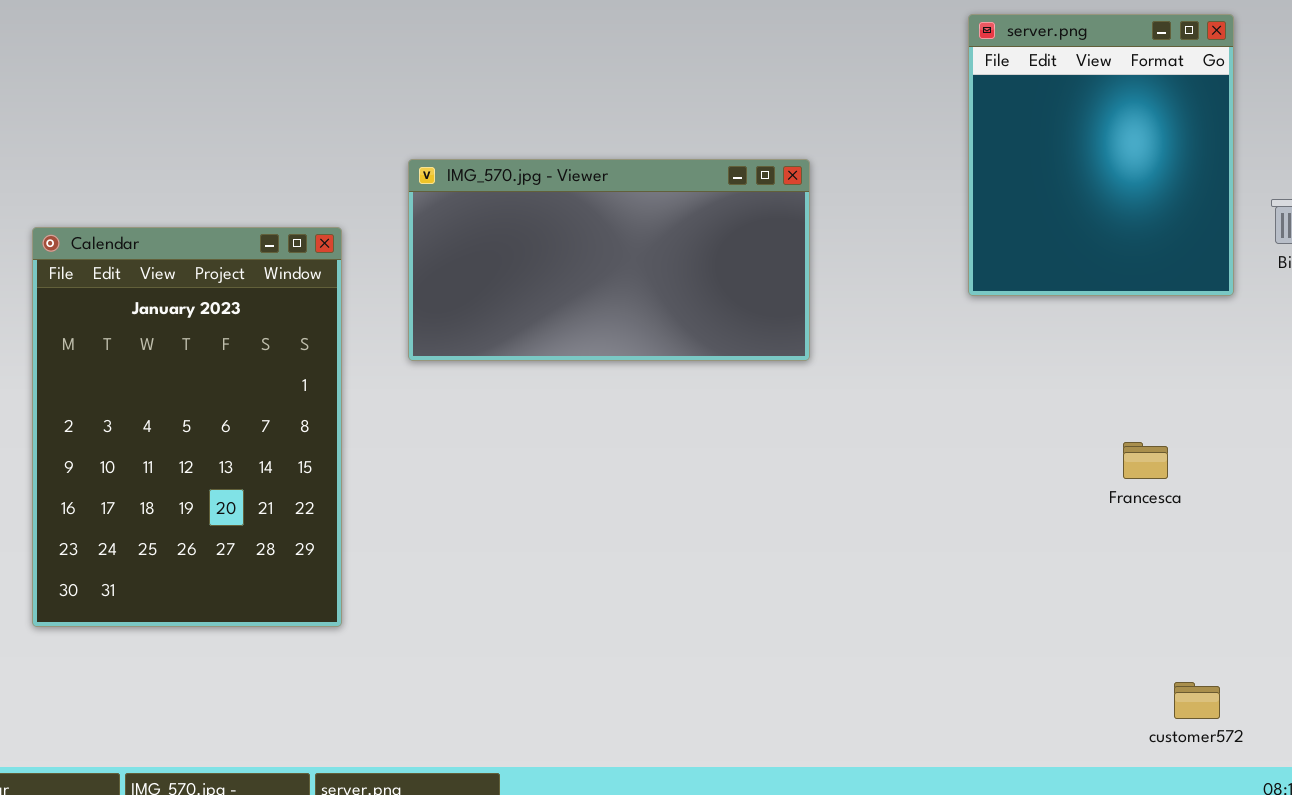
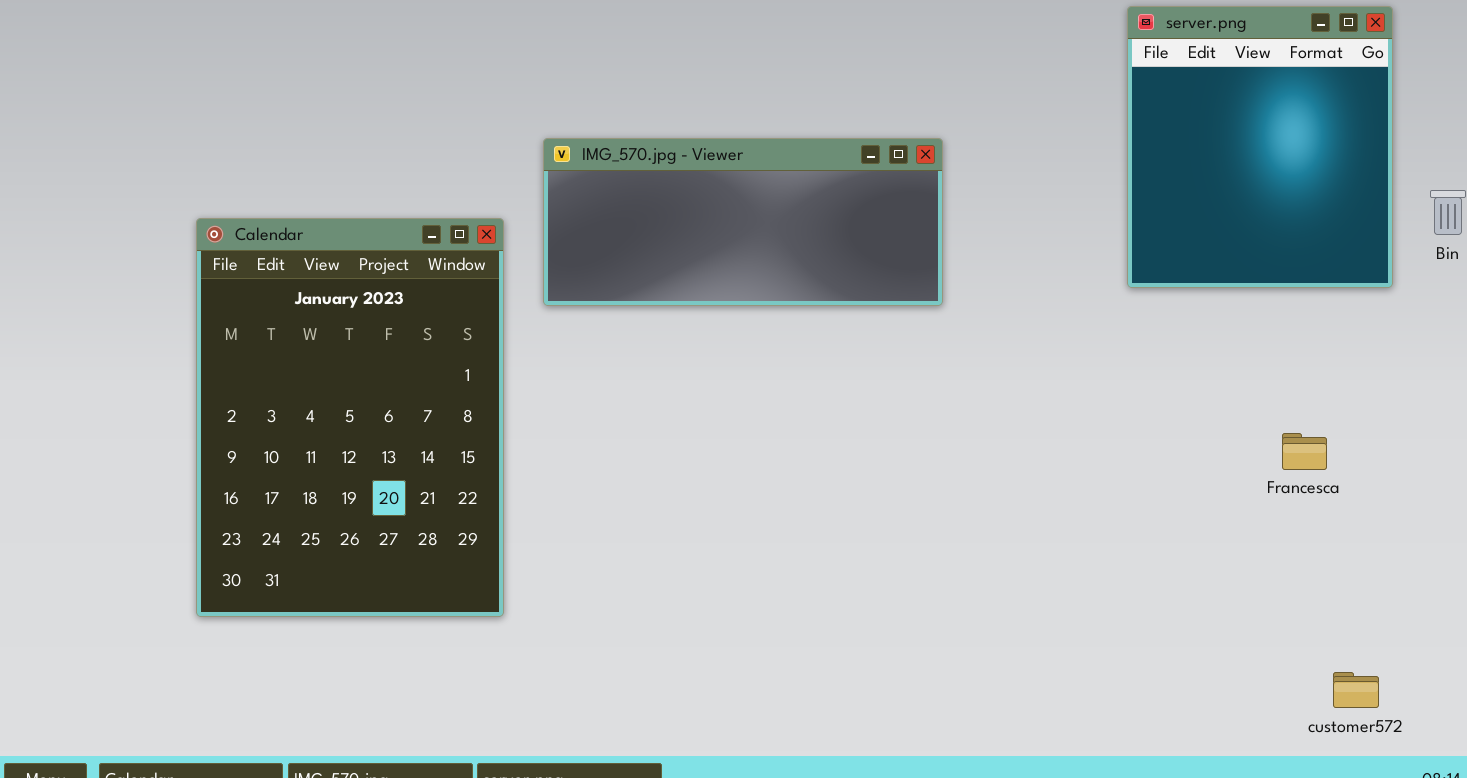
IMG_570.jpg - Viewer: [408,159,810,361] -> [543,138,943,306], moved, resized

